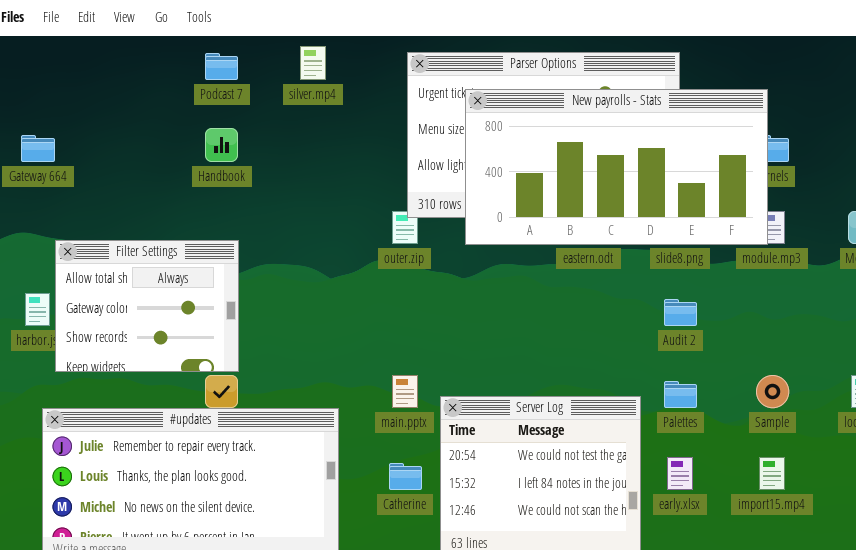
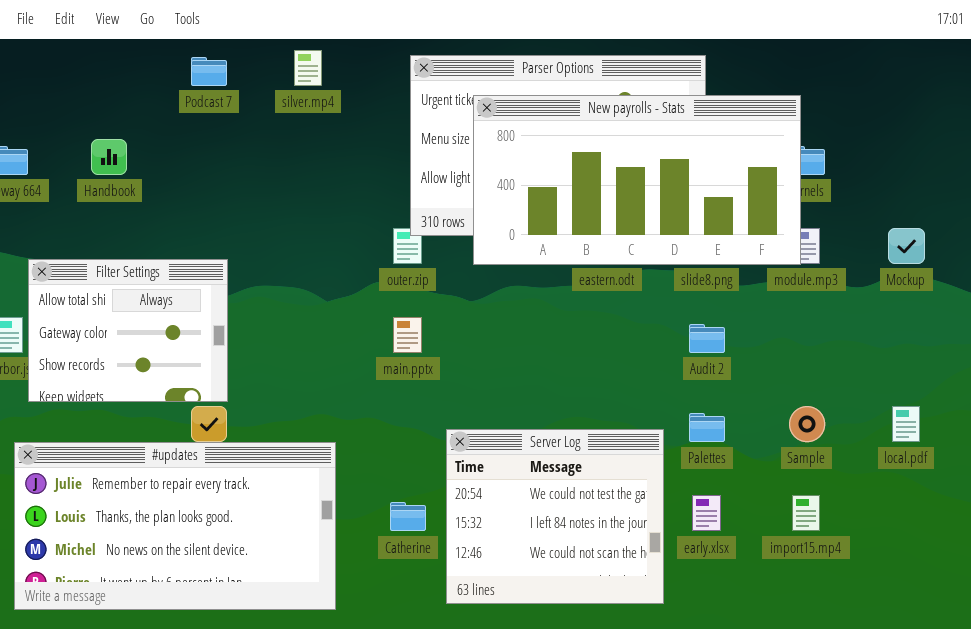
Handbook: [205,128,238,162] -> [91,139,127,175], moved
main.pptx: [392,375,418,408] -> [393,317,422,353], moved

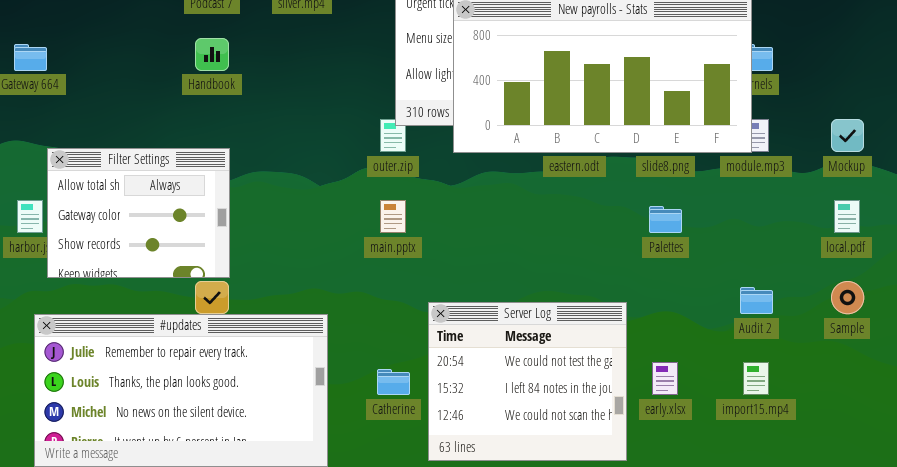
Handbook: [91,139,127,175] -> [195,38,229,71], moved
Audit 2: [689,324,725,353] -> [740,287,773,314], moved
Sample: [789,406,825,442] -> [831,281,864,314], moved
local.pdf: [892,406,920,442] -> [834,200,860,233], moved
Palettes: [689,413,725,442] -> [649,206,682,233], moved

